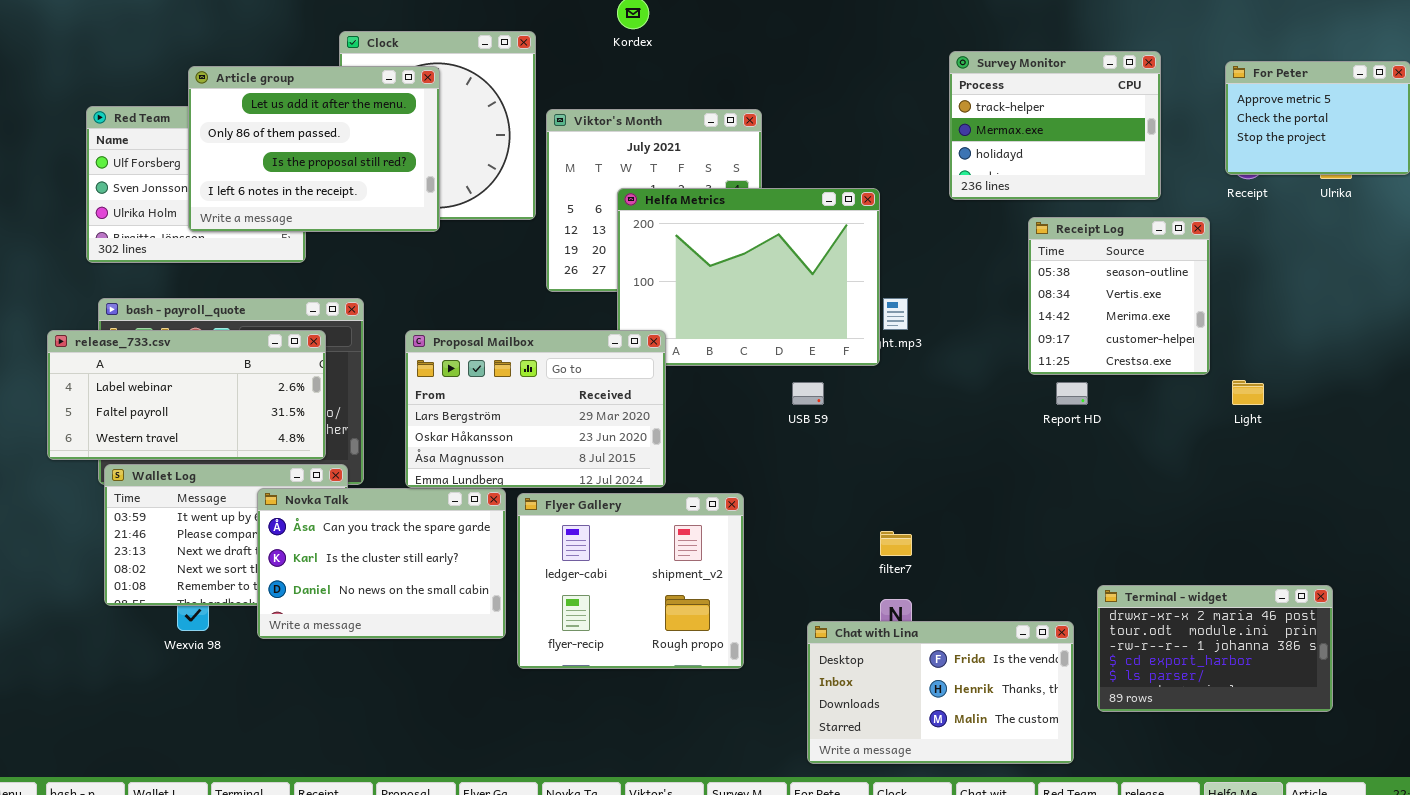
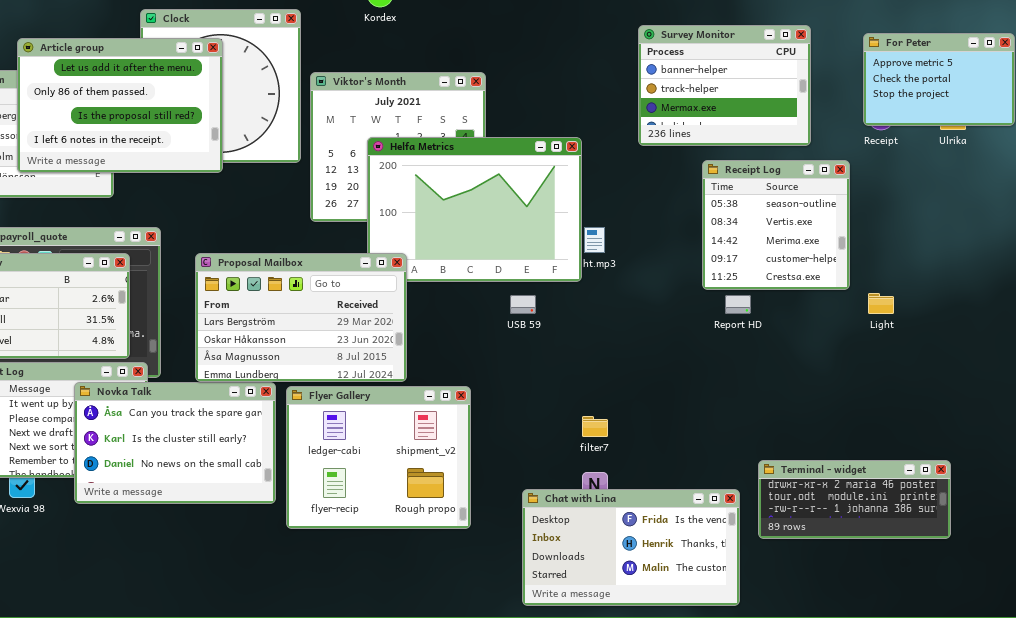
Survey Monitor: [949,51,1161,200] -> [638,25,811,146], scrolled up 1 row
Terminal - widget: [1097,585,1333,712] -> [758,460,951,539], resized

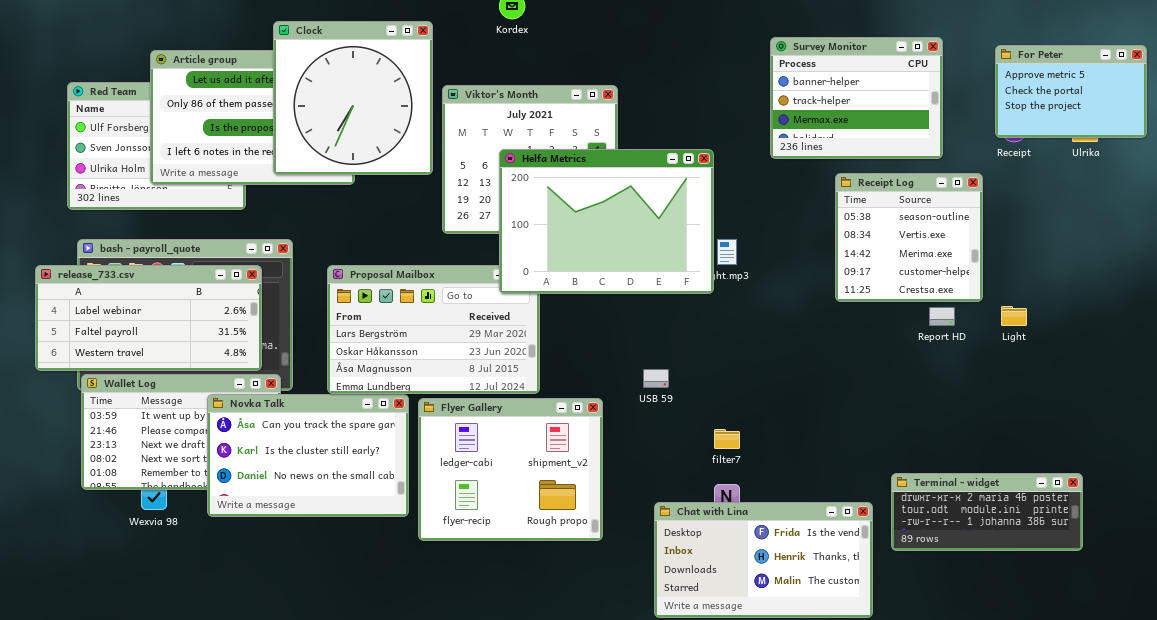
Clock: [140,9,301,163] -> [273,21,433,175], raised
Helfa Metrics: [367,137,582,282] -> [499,149,714,294], raised
USB 59: [510,295,536,314] -> [643,369,669,388], moved
Report HD: [725,295,751,314] -> [929,307,955,326], moved

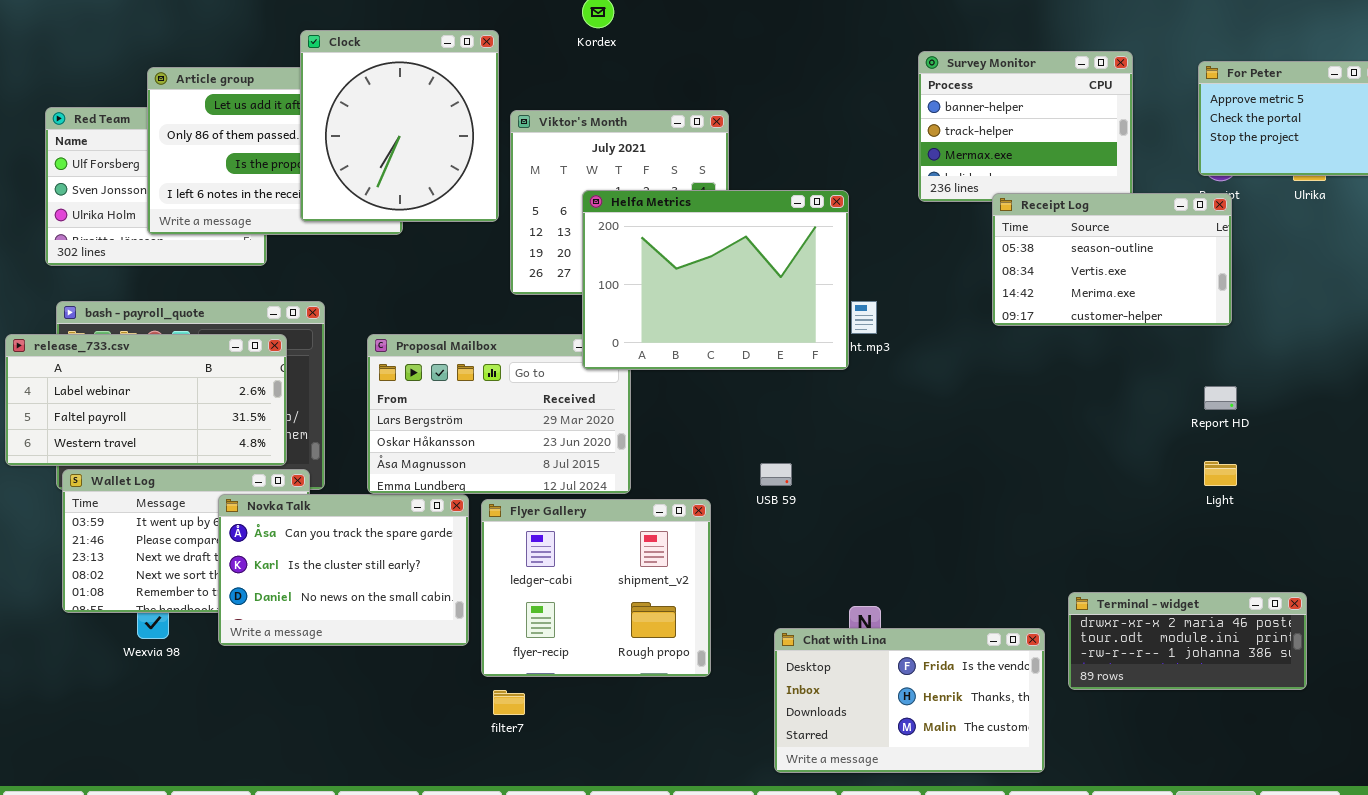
Receipt Log: [835,173,983,302] -> [992,193,1232,326], moved, resized
Light: [1001,306,1027,326] -> [1204,461,1237,486], moved
Report HD: [929,307,955,326] -> [1204,386,1237,410], moved
filter7: [714,429,740,449] -> [493,690,525,715], moved

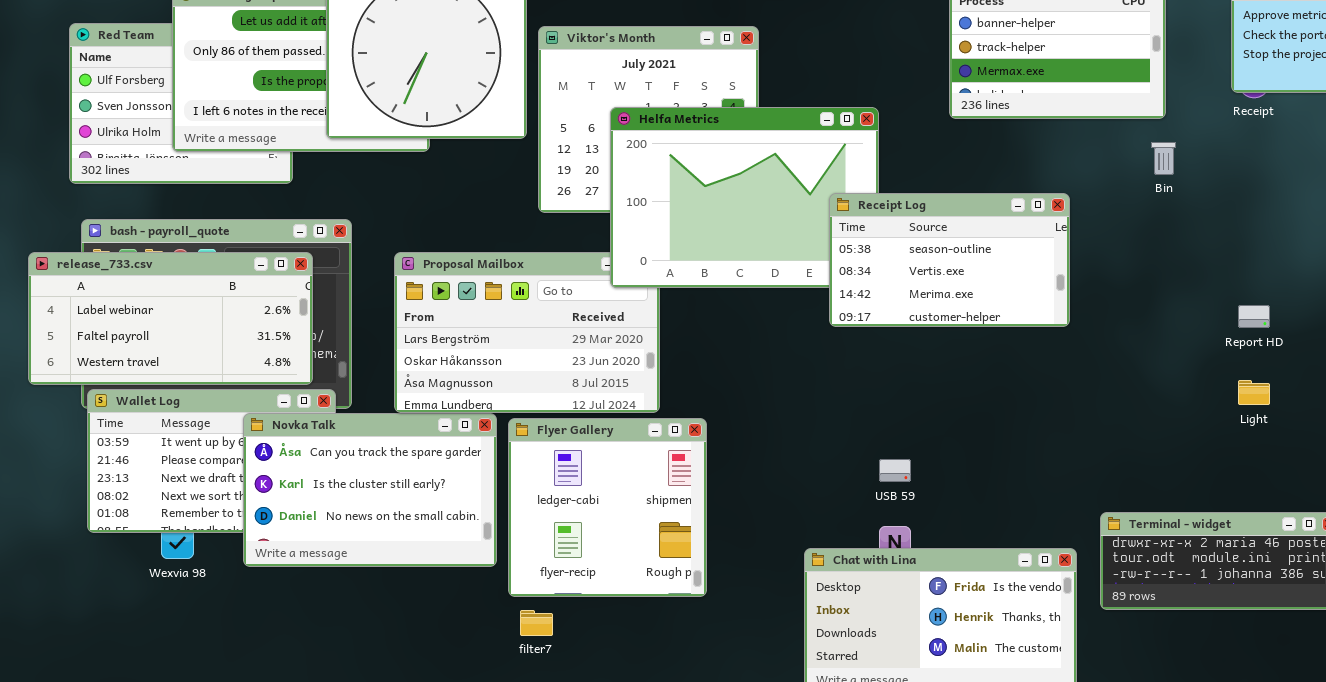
Receipt Log: [992,193,1232,326] -> [829,193,1070,327], moved
USB 59: [760,463,792,486] -> [879,459,911,482], moved
Flyer Gallery: [481,499,711,677] -> [508,418,707,597], resized

